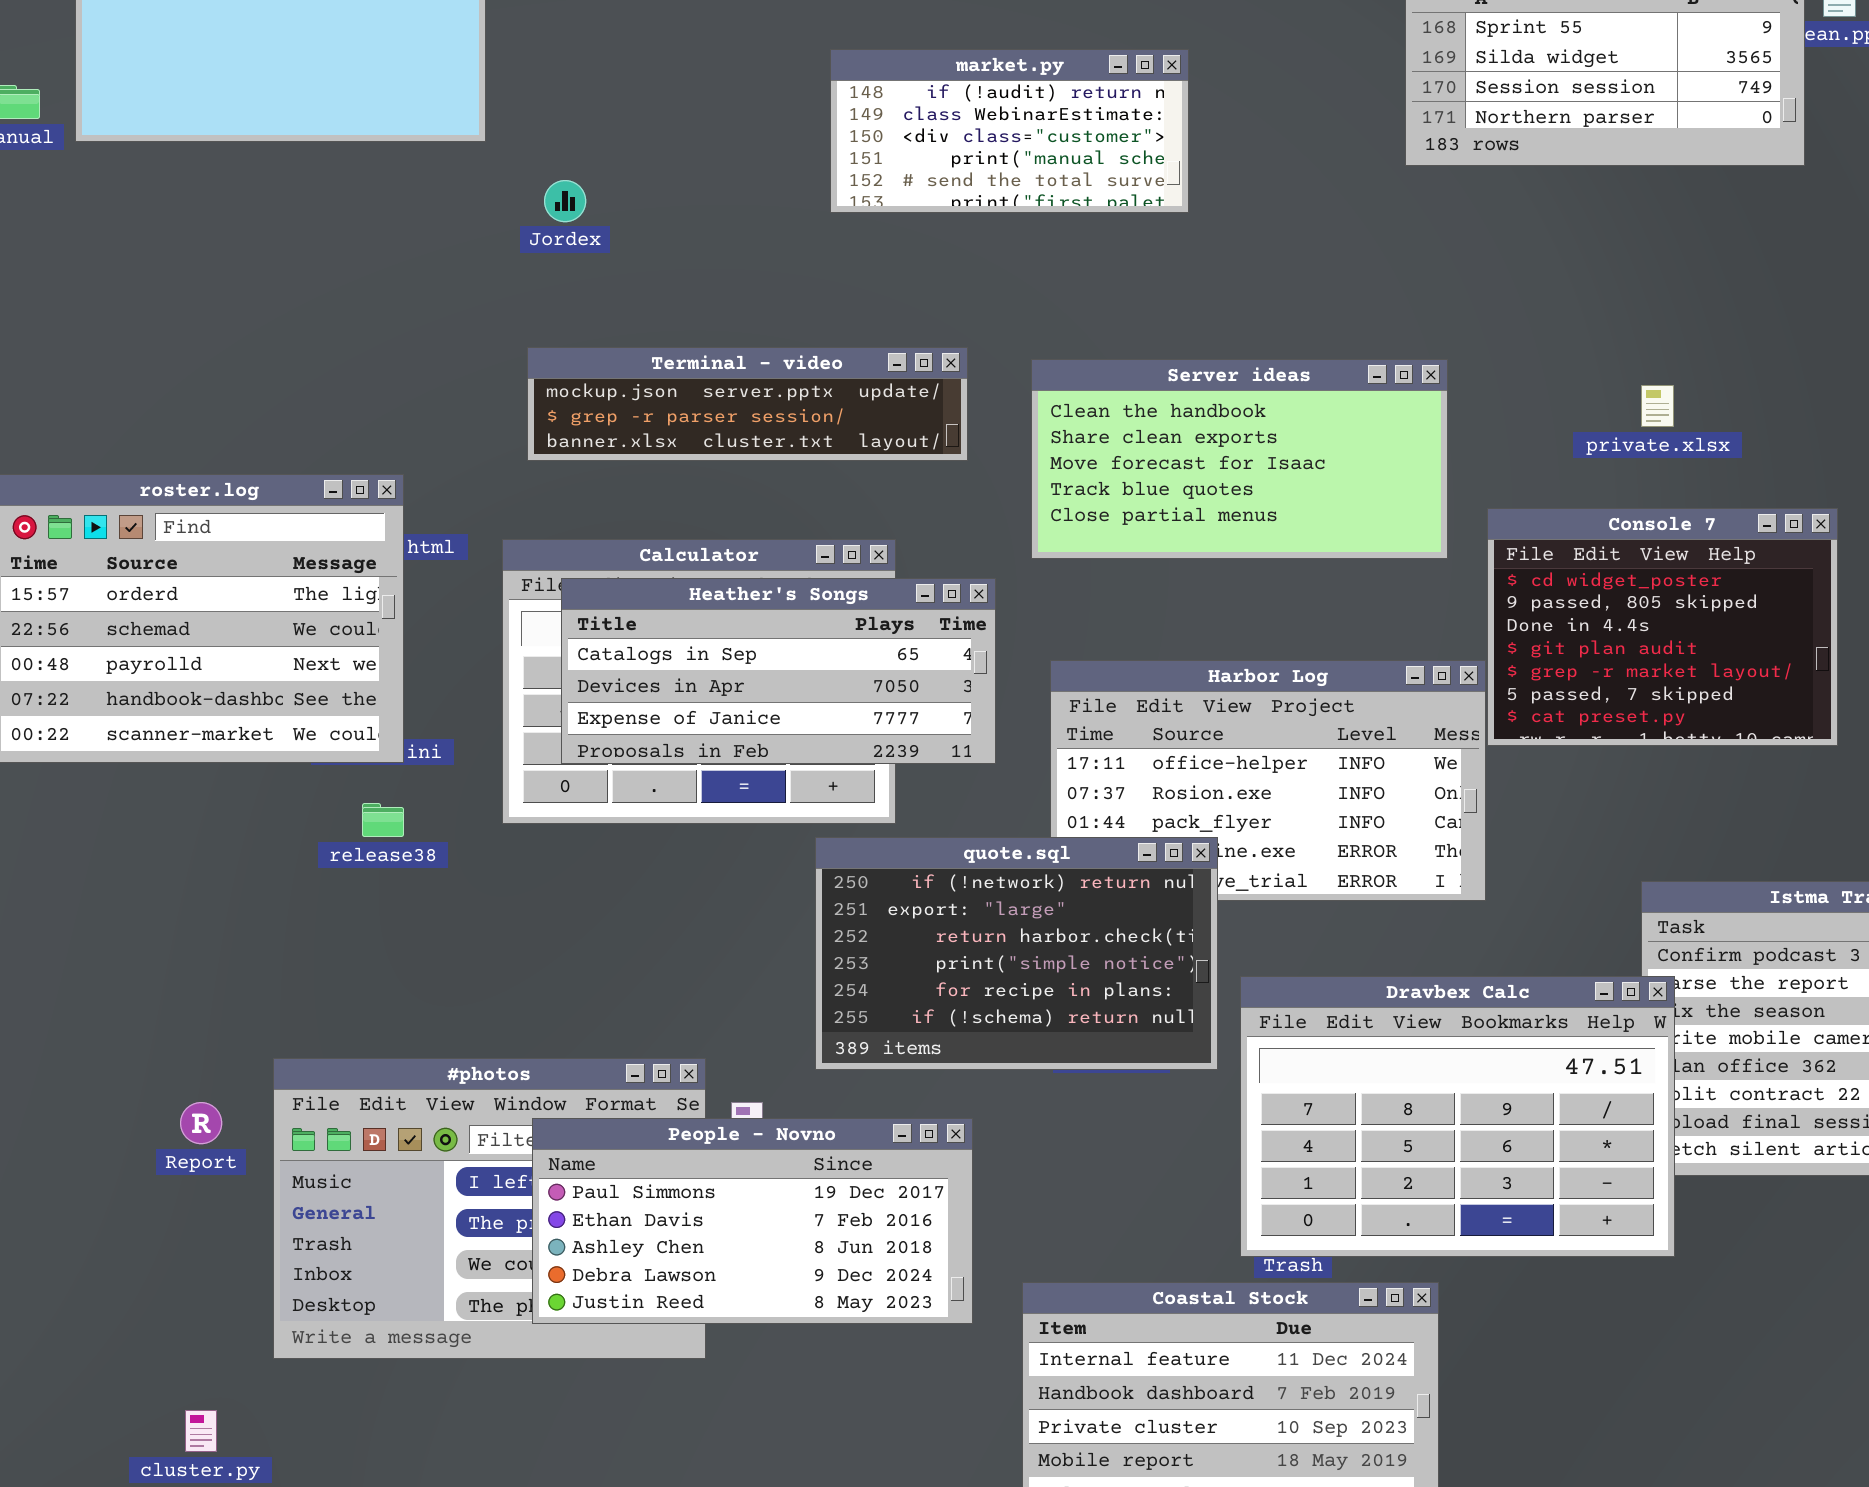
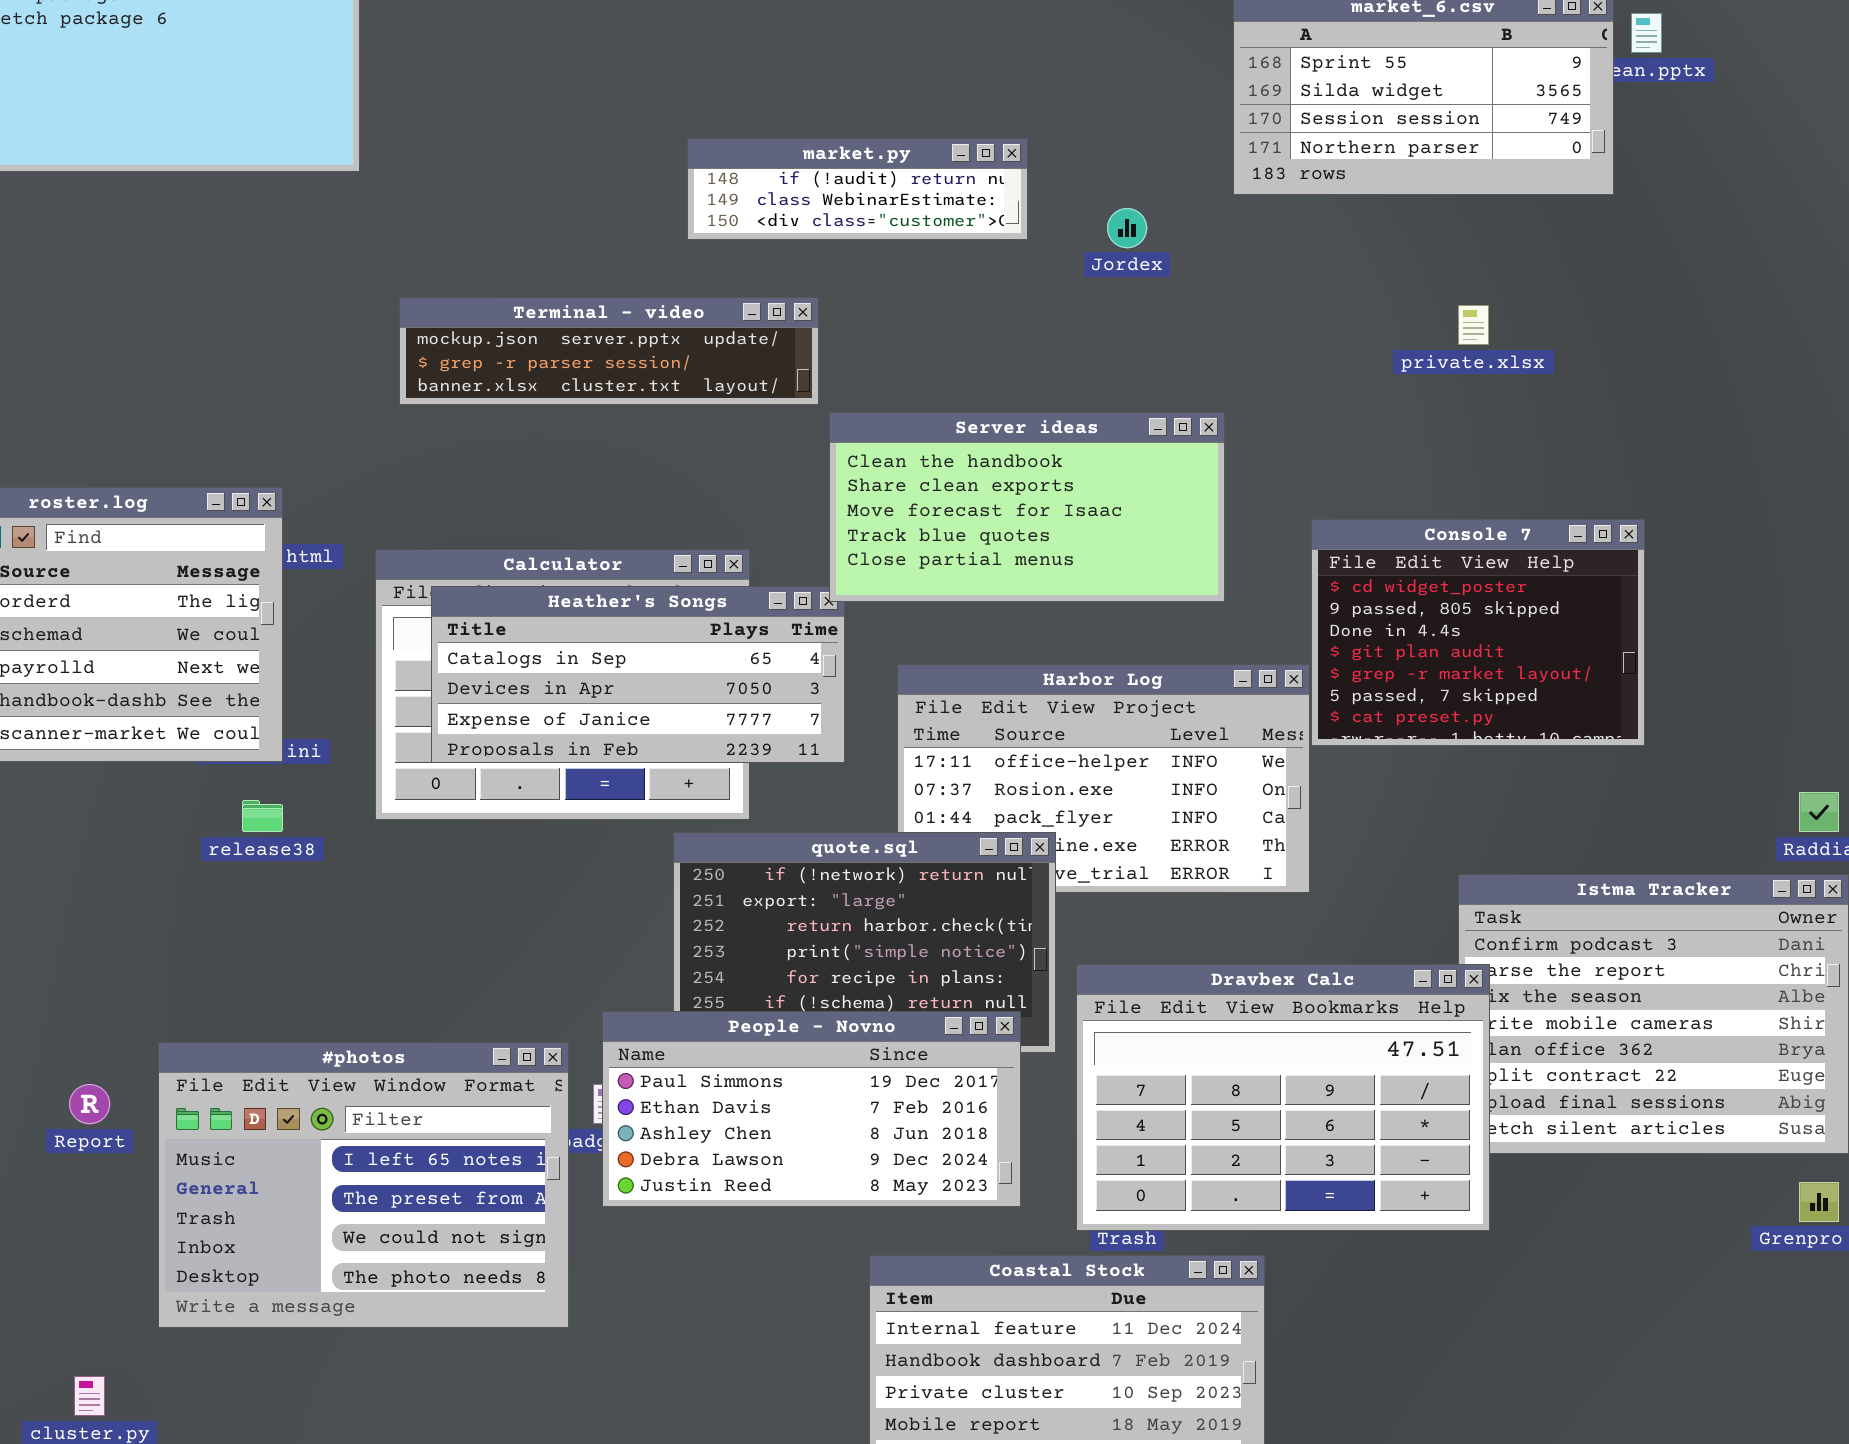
market.py: [830,49,1189,213] -> [687,138,1028,240], resized
Jordex: [544,180,586,222] -> [1107,208,1147,248], moved
Terminal - video: [527,347,968,461] -> [399,297,819,405], moved
Server ideas: [1031,359,1448,559] -> [829,412,1225,602], moved
private.xlsx: [1641,385,1674,427] -> [1458,305,1489,345], moved
People - Novno: [532,1118,973,1324] -> [602,1011,1021,1207], moved

